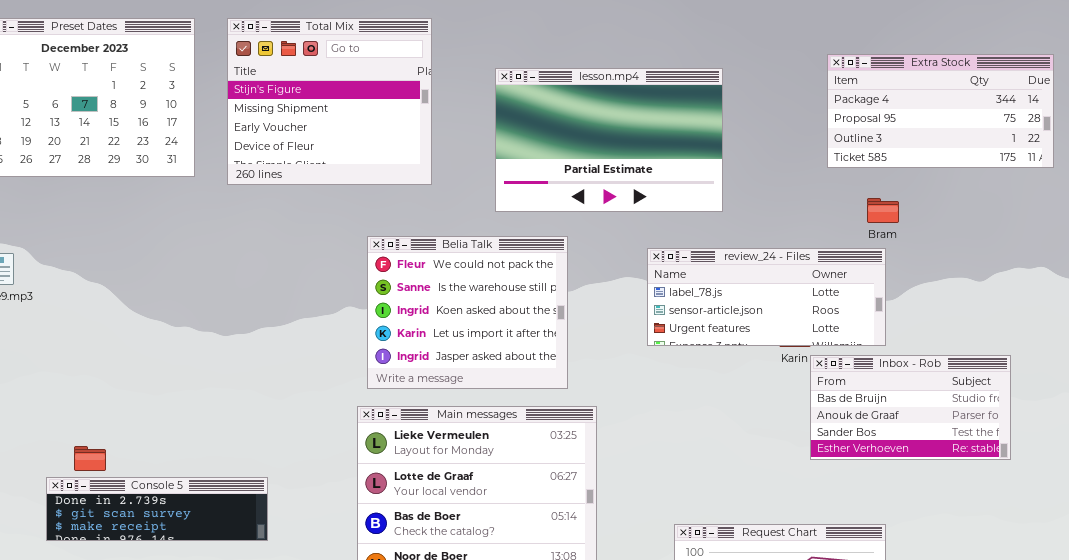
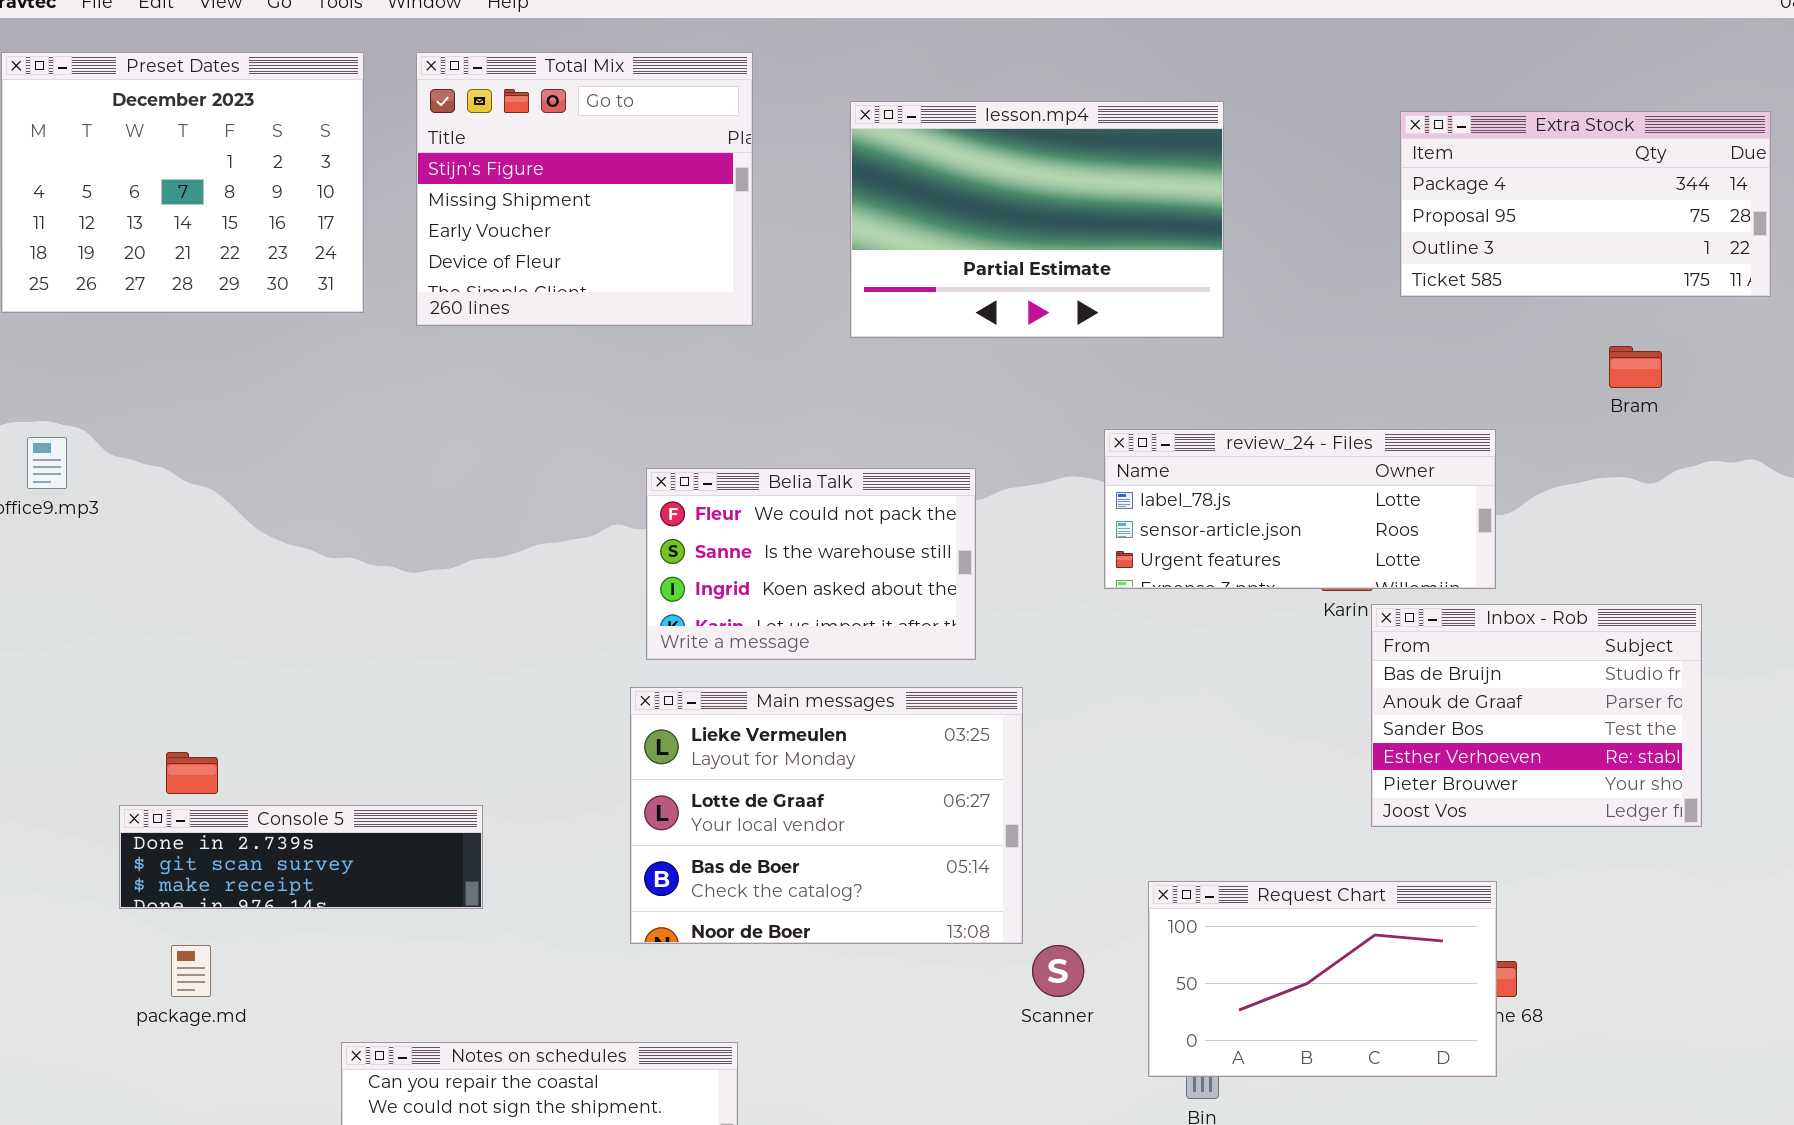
lesson.mp4: [495,68,723,212] -> [850,101,1224,338], moved
Bram: [867,198,899,223] -> [1609,346,1662,388], moved
Belia Talk: [367,236,568,389] -> [646,468,976,660], resized
Inbox - Rob: [810,355,1011,460] -> [1371,604,1702,827], resized

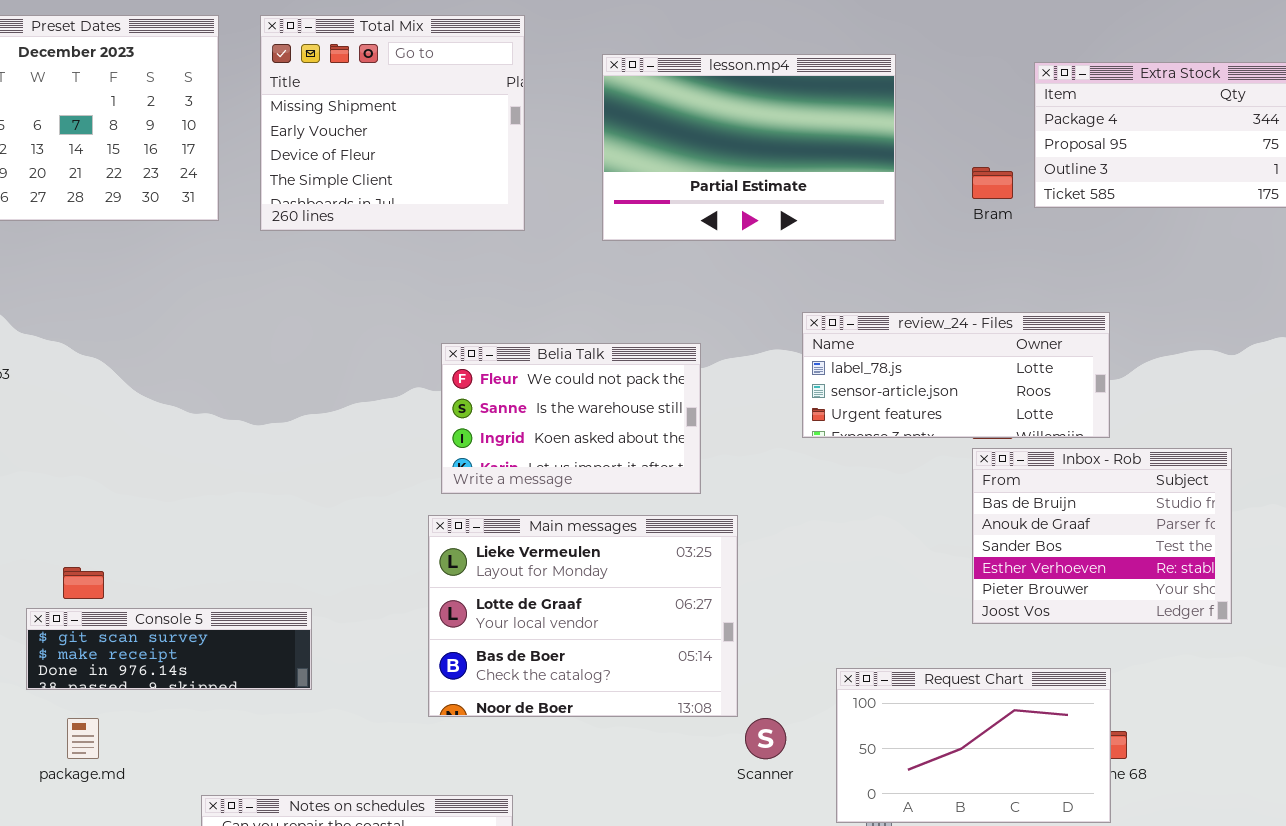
Total Mix: [416,52,753,326] -> [260,15,525,231], scrolled down 1 row
Bram: [1609,346,1662,388] -> [972,167,1013,199], moved
Inbox - Rob: [1371,604,1702,827] -> [972,448,1232,624], moved
Console 5: [119,805,483,909] -> [26,608,312,690], scrolled down 1 row

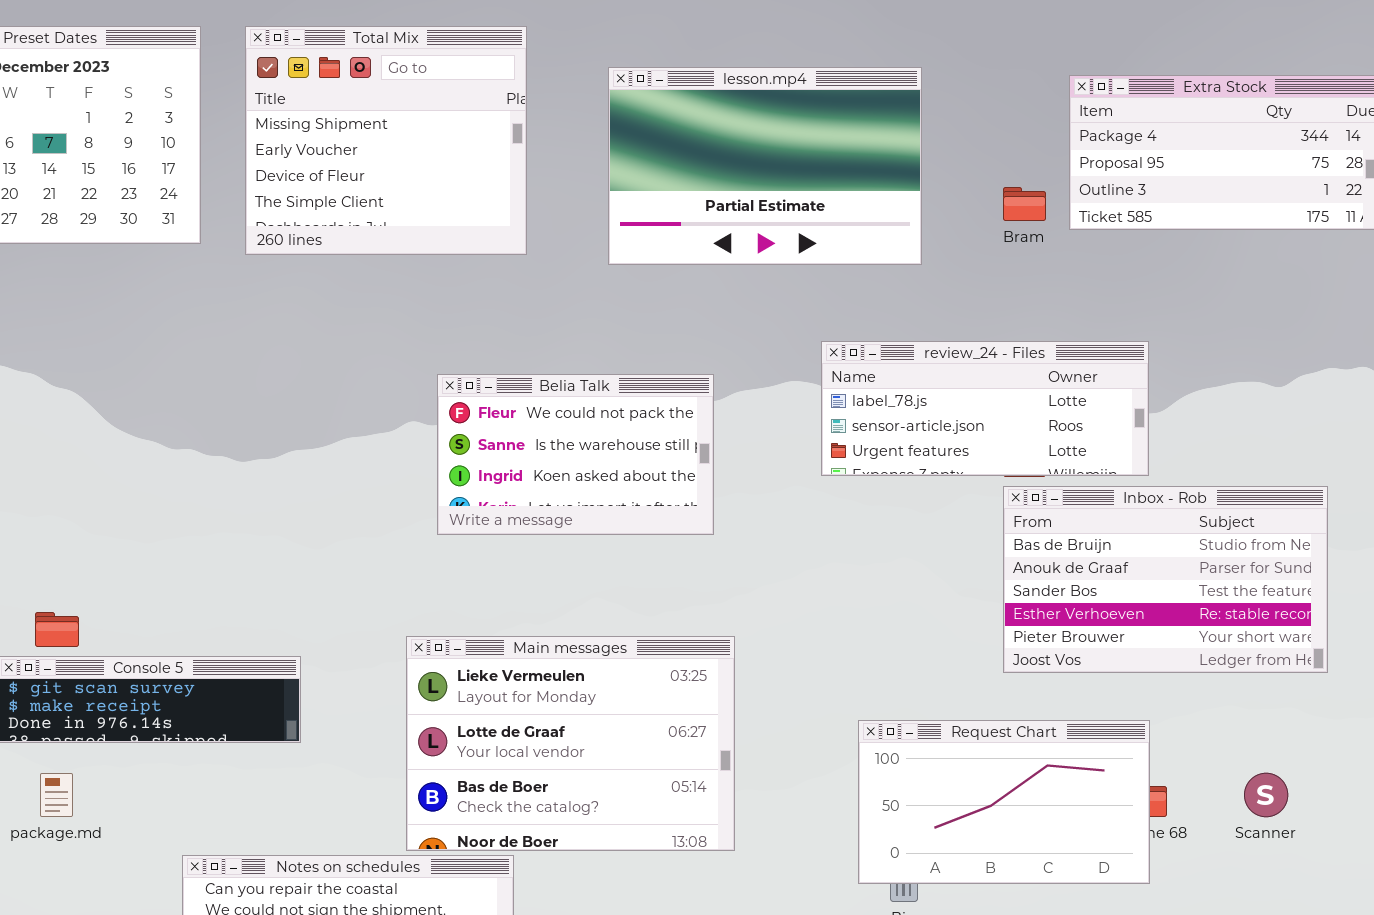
Inbox - Rob: [972,448,1232,624] -> [1003,486,1328,673], resized
Main messages: [428,515,738,717] -> [406,636,735,851], moved
Scanner: [745,718,786,759] -> [1244,773,1288,817], moved

